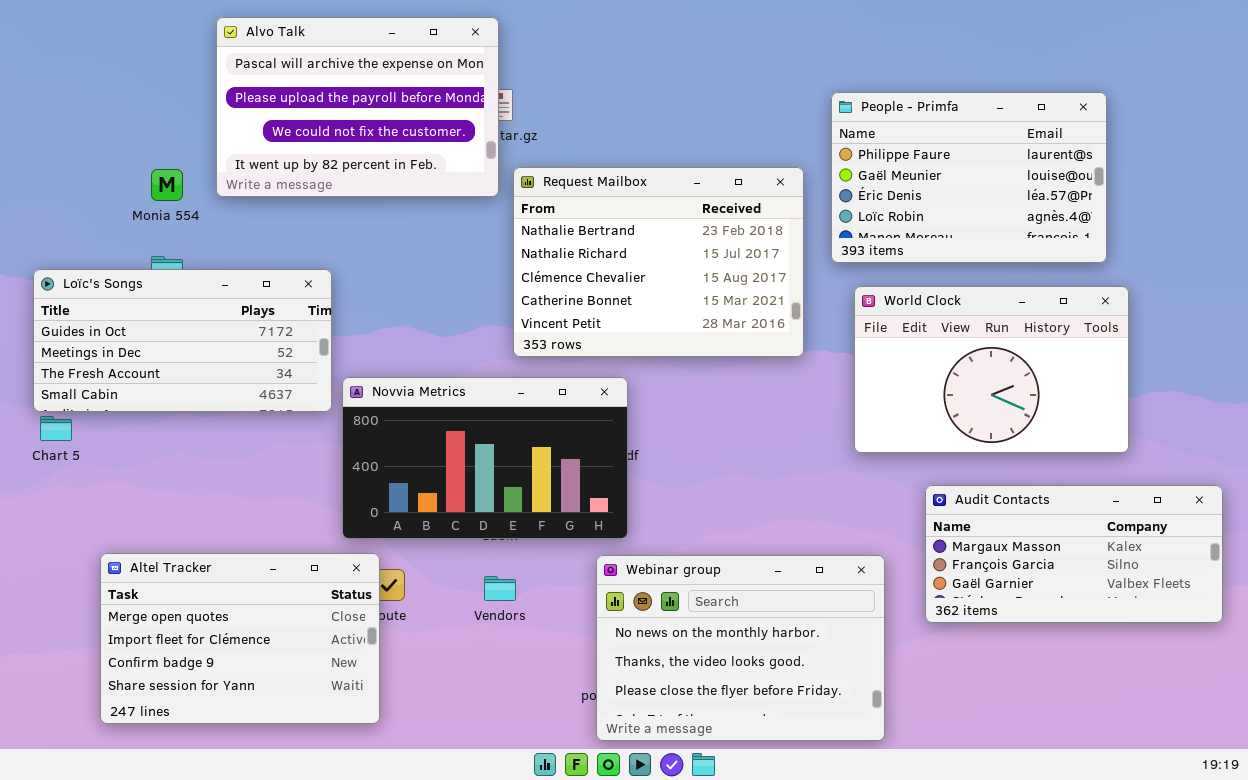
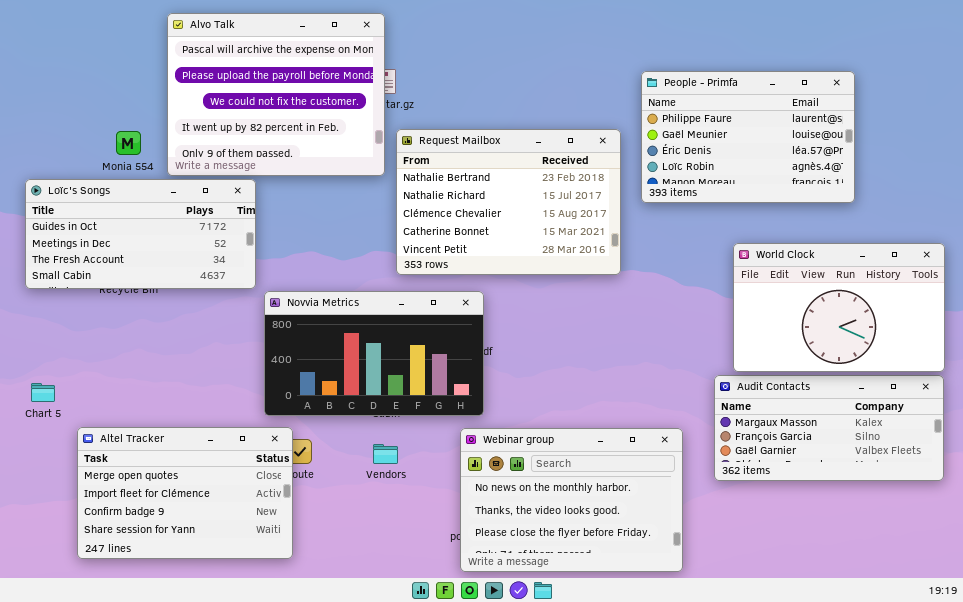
Alvo Talk: [216,17,499,197] -> [167,13,385,176], resized
Loïc's Songs: [33,269,332,412] -> [25,179,256,289], moved
World Clock: [854,286,1129,453] -> [733,243,945,372], moved
Chart 5: [40,416,72,441] -> [31,383,55,402], moved

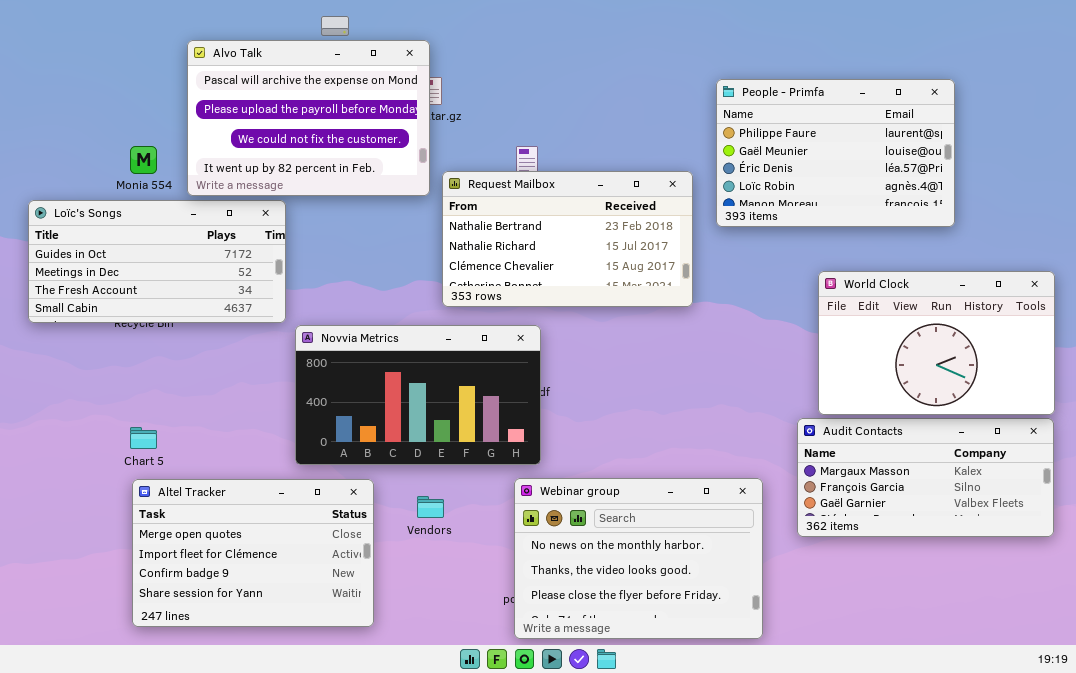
Alvo Talk: [167,13,385,176] -> [187,40,430,196], resized
Request Mailbox: [396,129,621,275] -> [442,171,693,307], resized
Chart 5: [31,383,55,402] -> [130,427,157,449], moved
Altel Tracker: [77,427,293,559] -> [132,479,374,627], moved

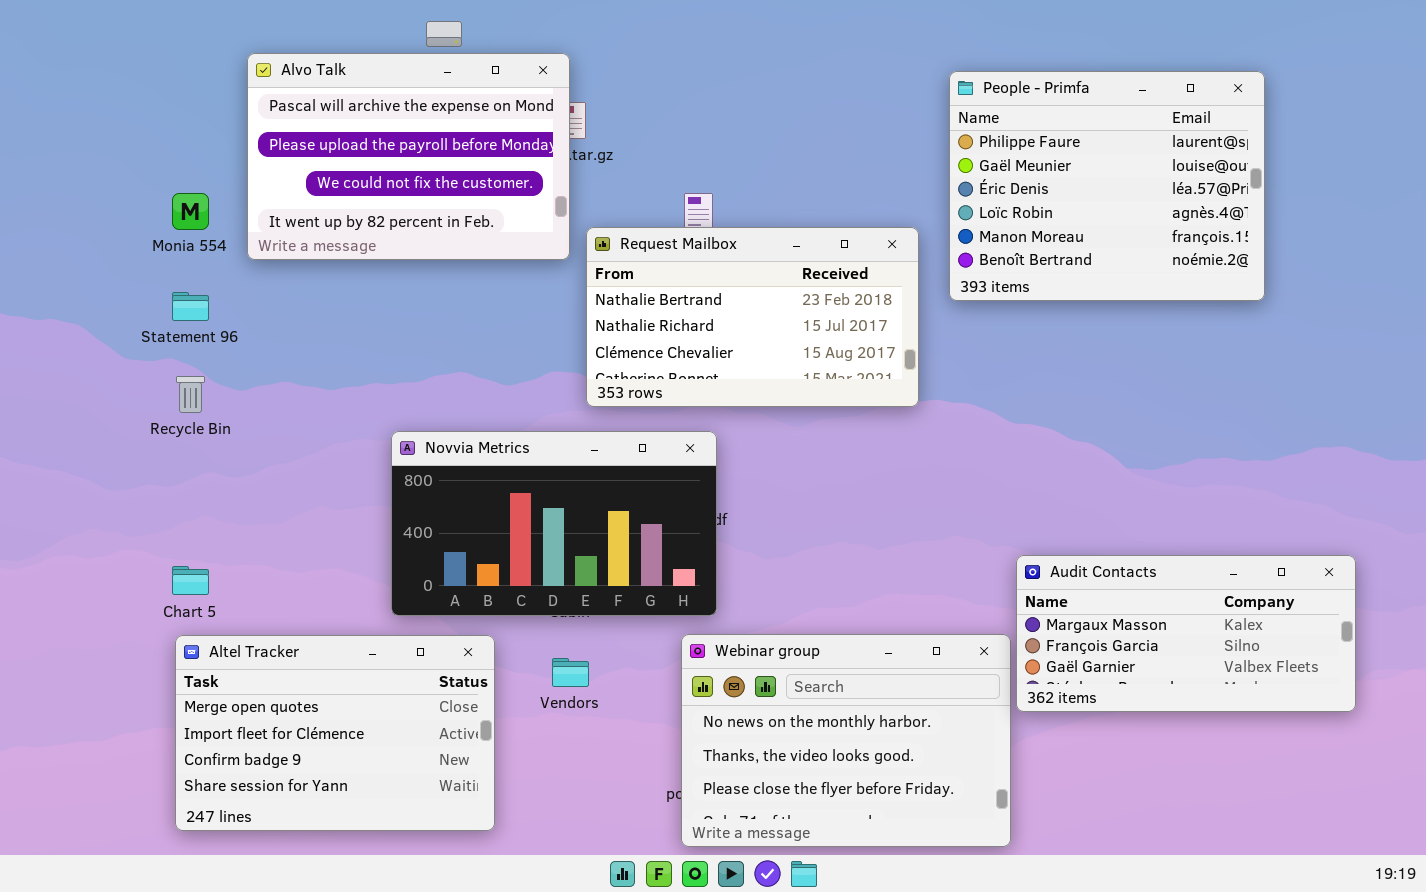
People - Primfa: [716,79,955,227] -> [949,71,1265,301], resized
Loïc's Songs: [28,200,286,323] -> none, closed
World Clock: [818,271,1055,415] -> none, closed
Audit Contacts: [797,418,1054,537] -> [1016,555,1356,712], moved

